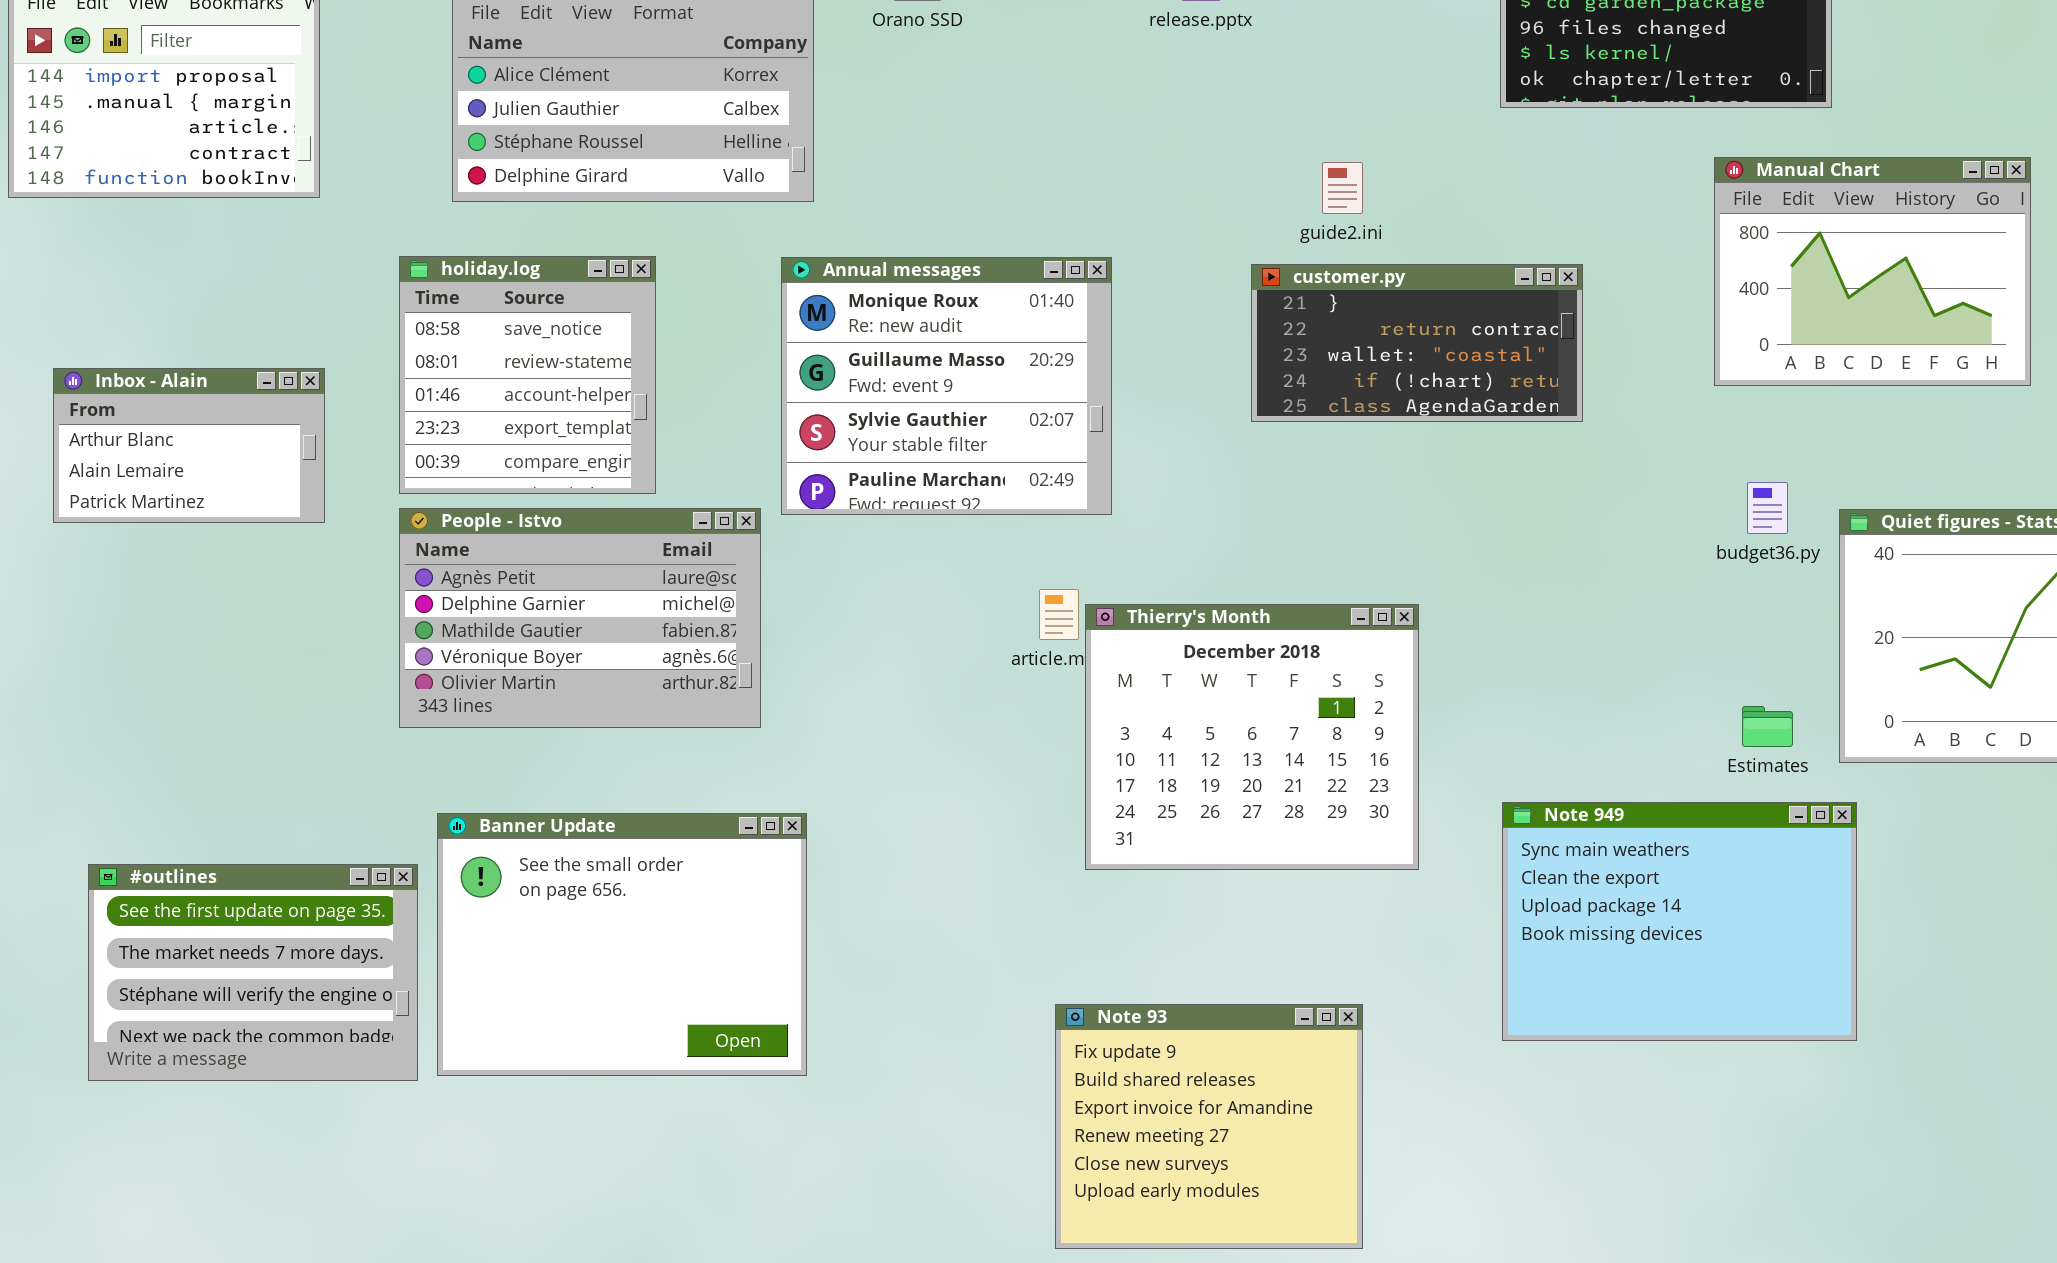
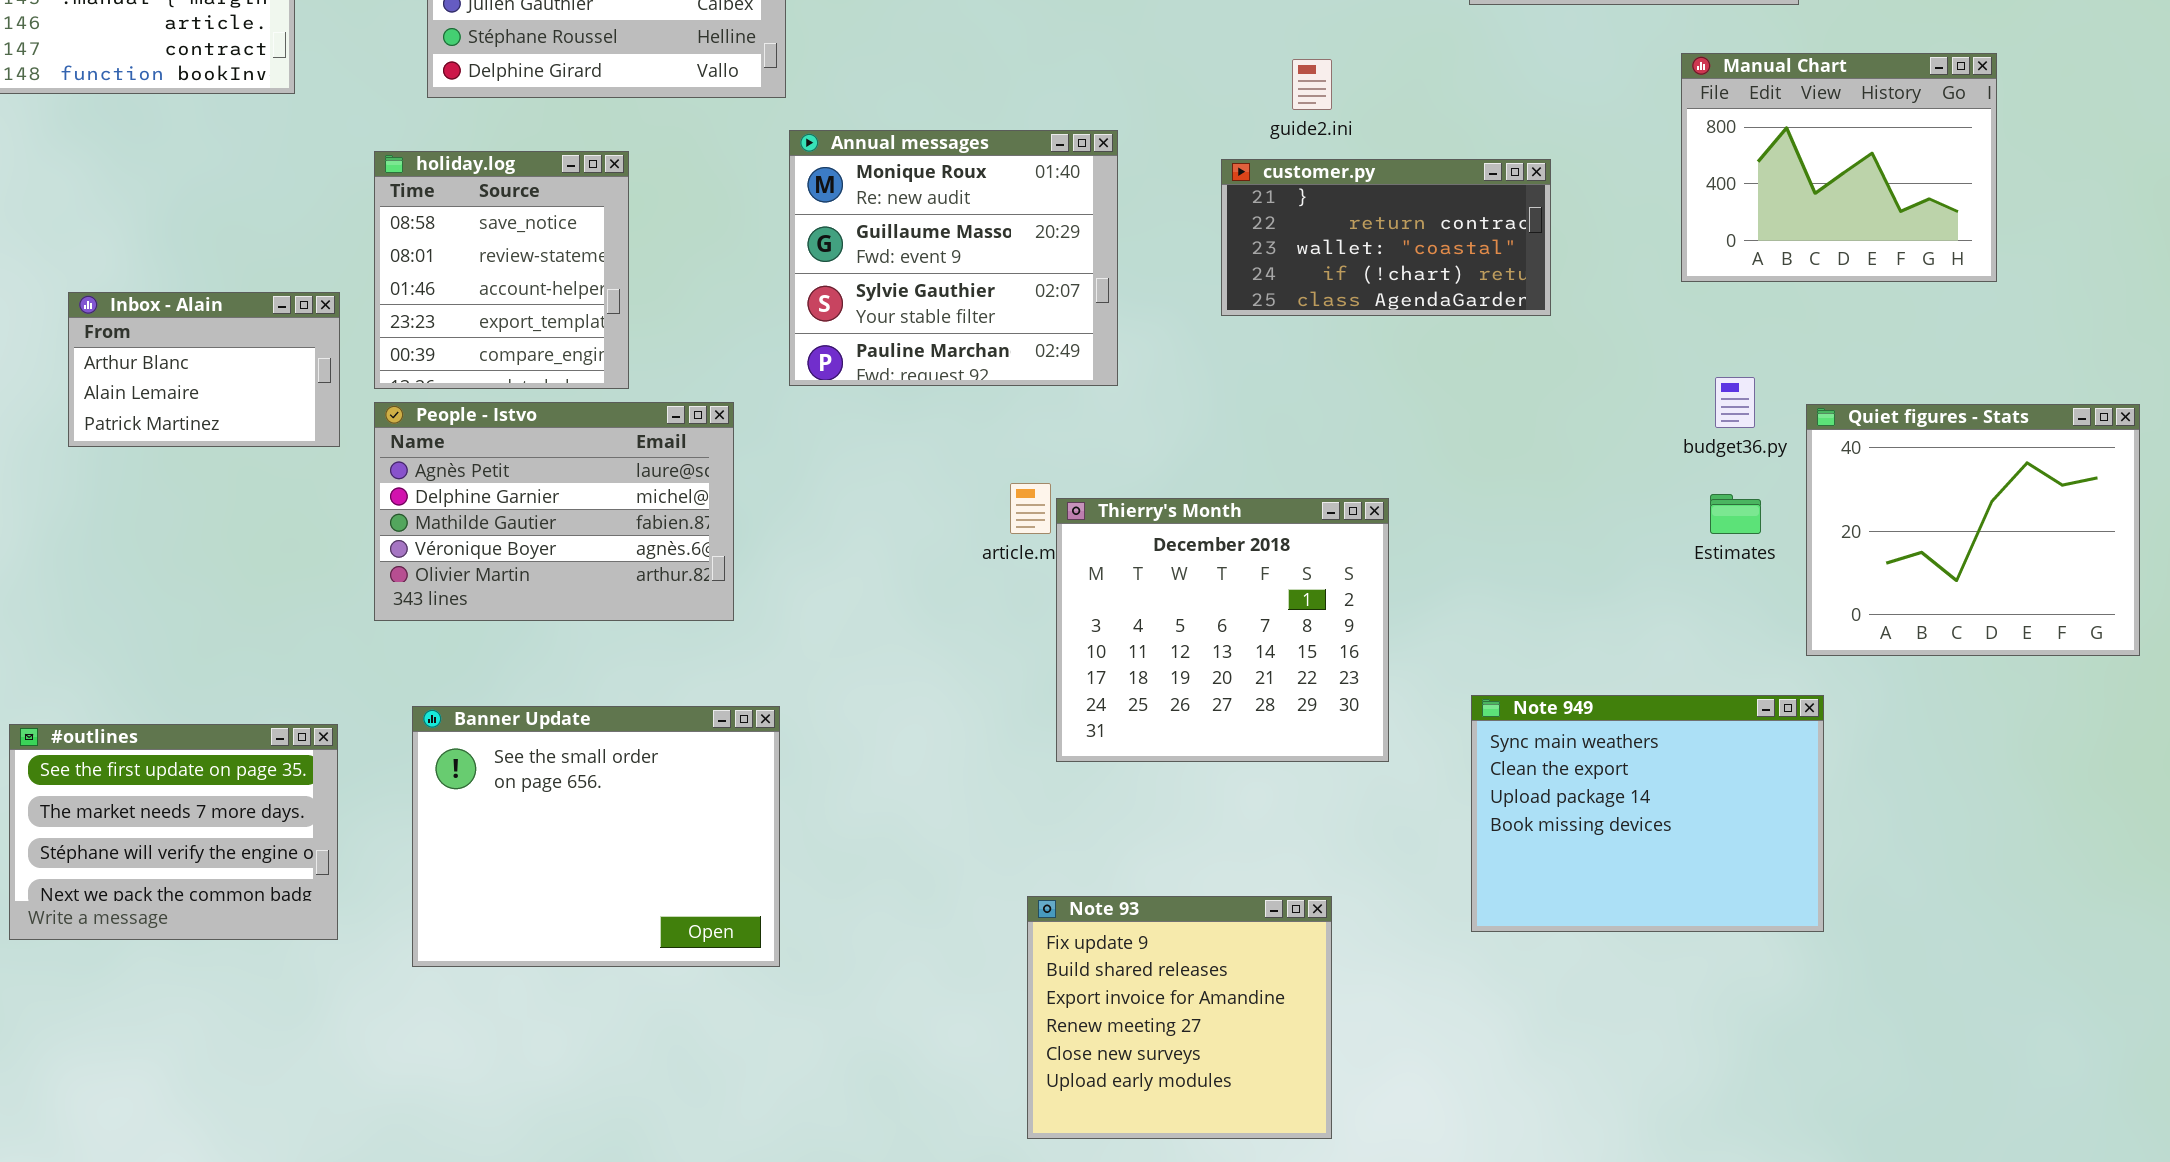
Annual messages: [781,257,1112,515] -> [789,130,1118,386], moved
Inbox - Alain: [53,368,325,523] -> [68,292,340,447], moved
Estimates: [1742,706,1793,747] -> [1710,494,1761,534], moved
#outlines: [88,864,418,1081] -> [9,724,338,940], moved

